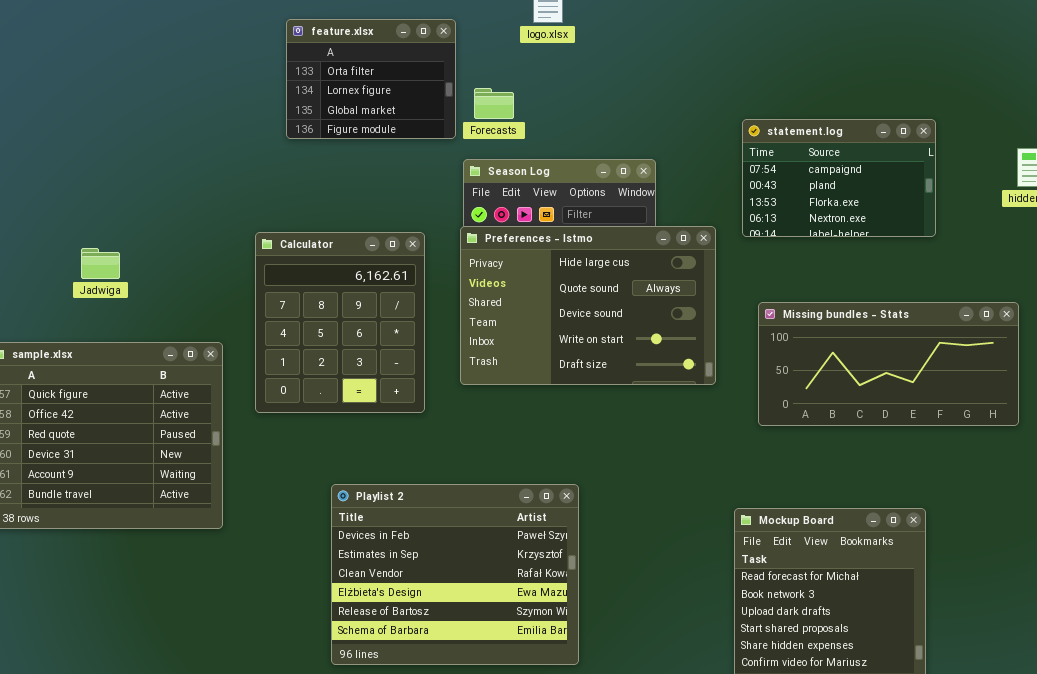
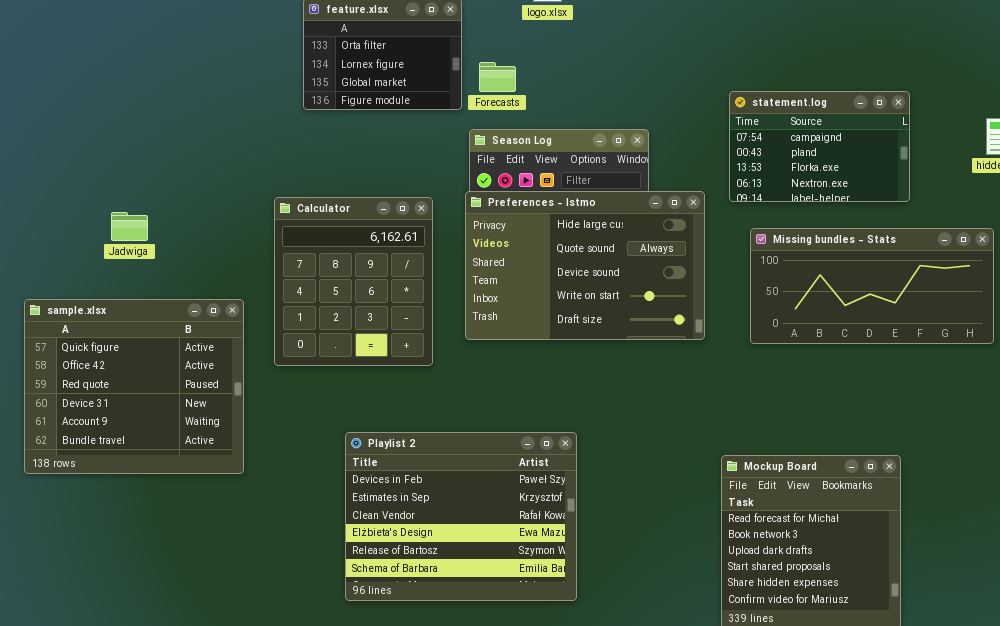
Missing bundles - Stats: [758,302,1019,426] -> [750,228,994,344], moved

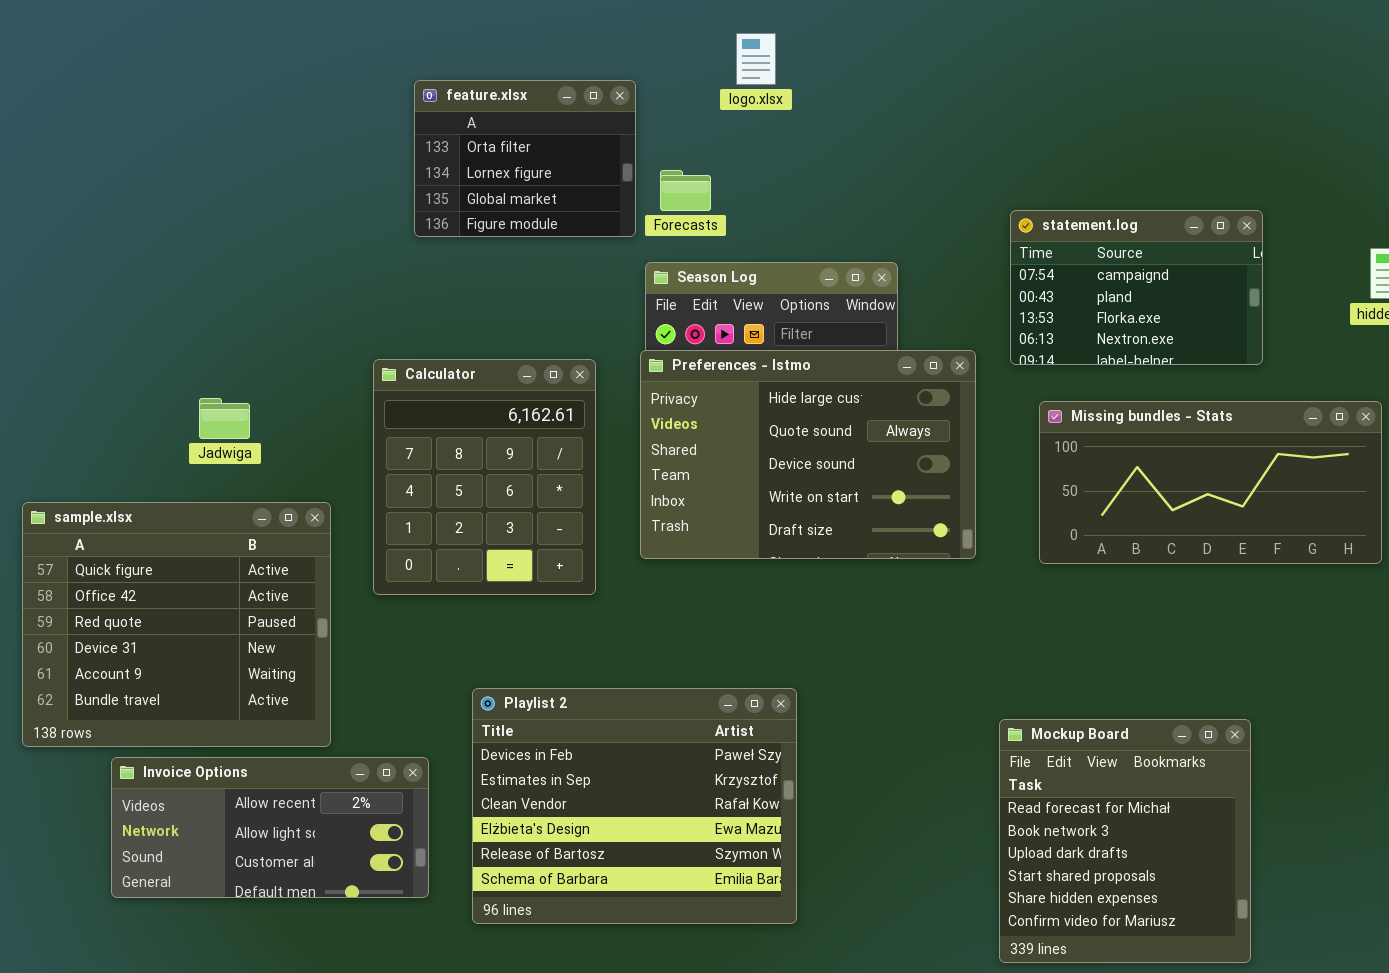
Jadwiga: [111,212,148,241] -> [199,398,250,439], moved
Invoice Options: none -> [111,757,429,898], opened

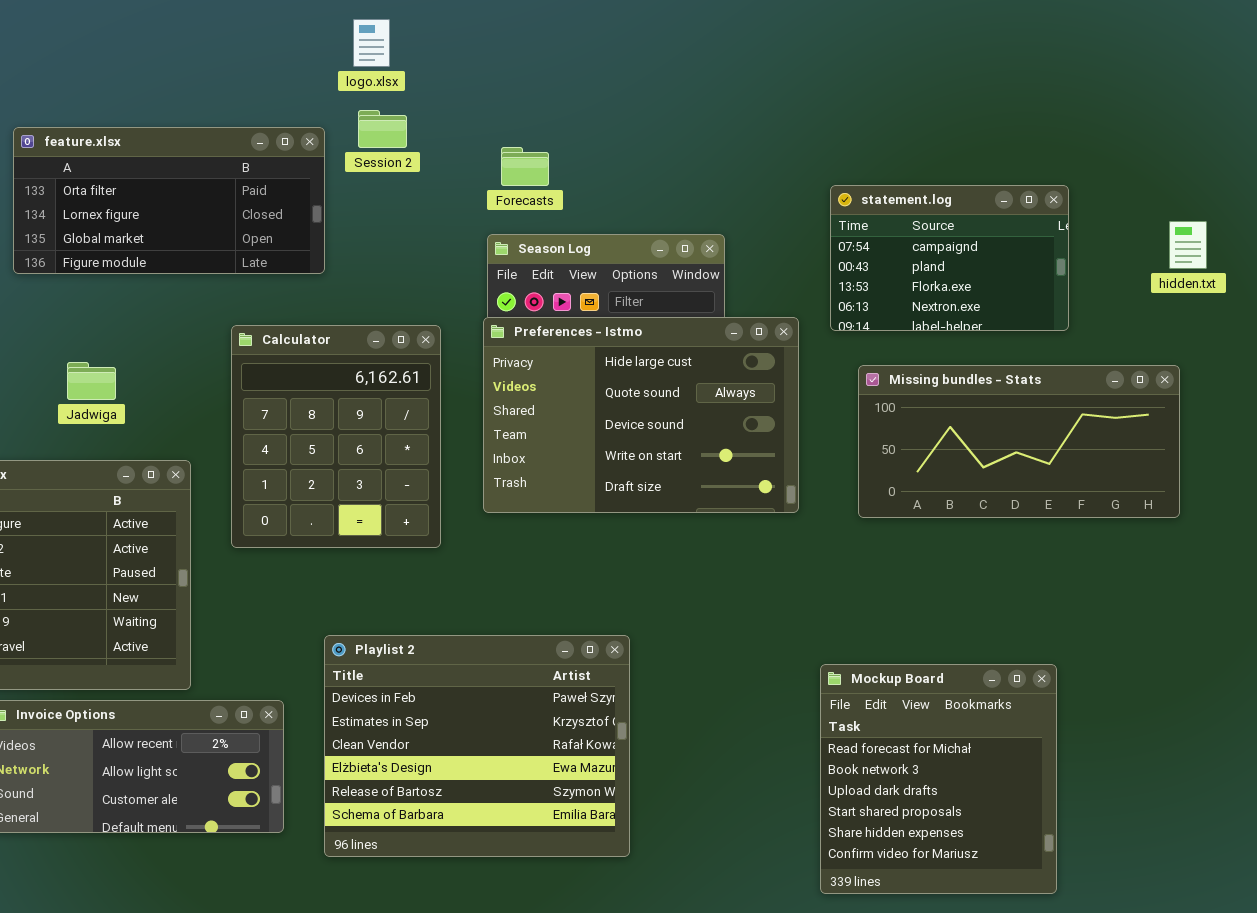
logo.xlsx: [736,33,776,85] -> [353,19,390,67], moved
feature.xlsx: [414,80,636,237] -> [13,127,325,274], moved, resized

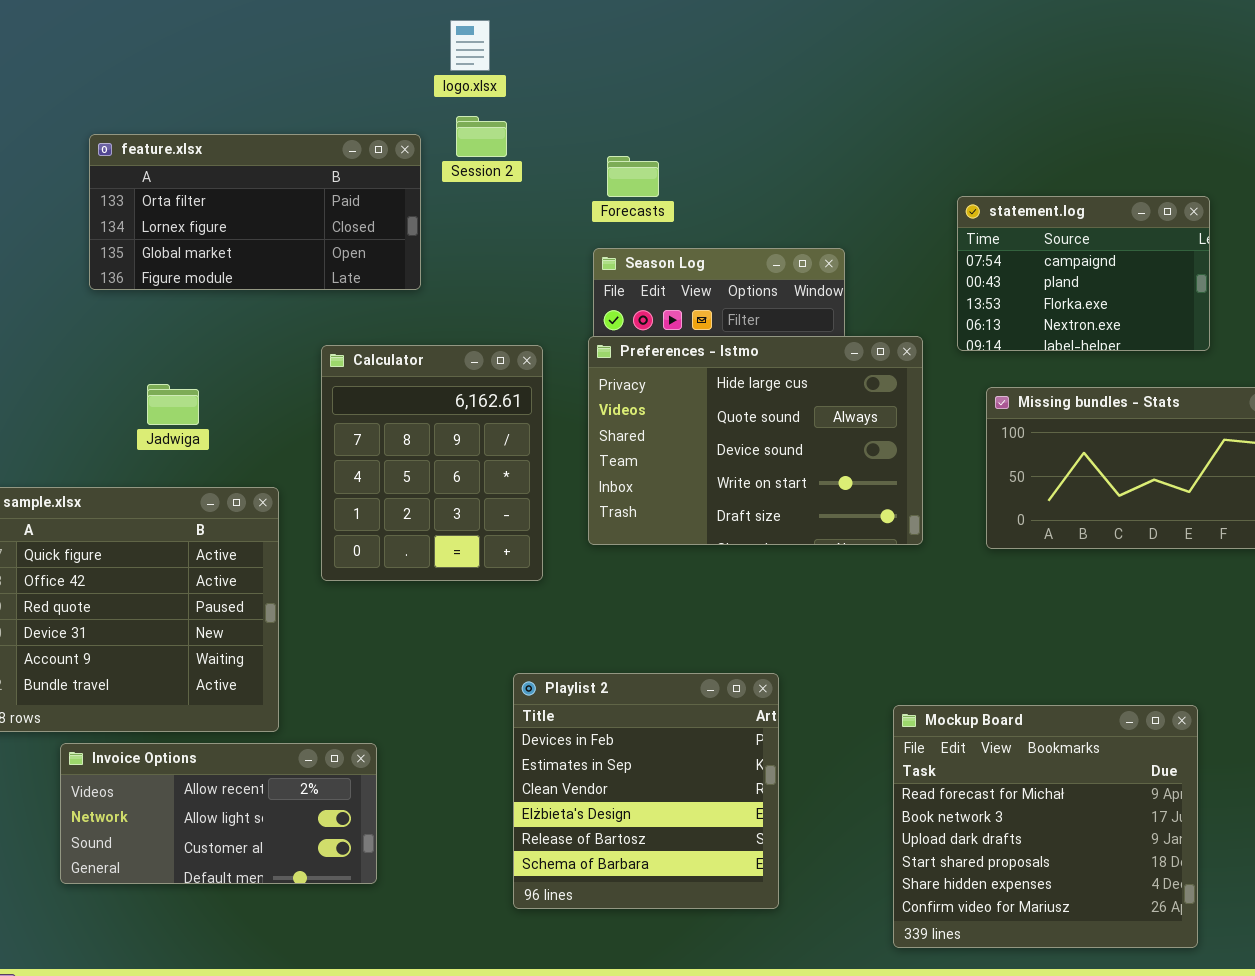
Playlist 2: [324,635,630,857] -> [513,673,779,909], moved, resized
Mockup Board: [820,664,1057,894] -> [893,705,1198,948], resized

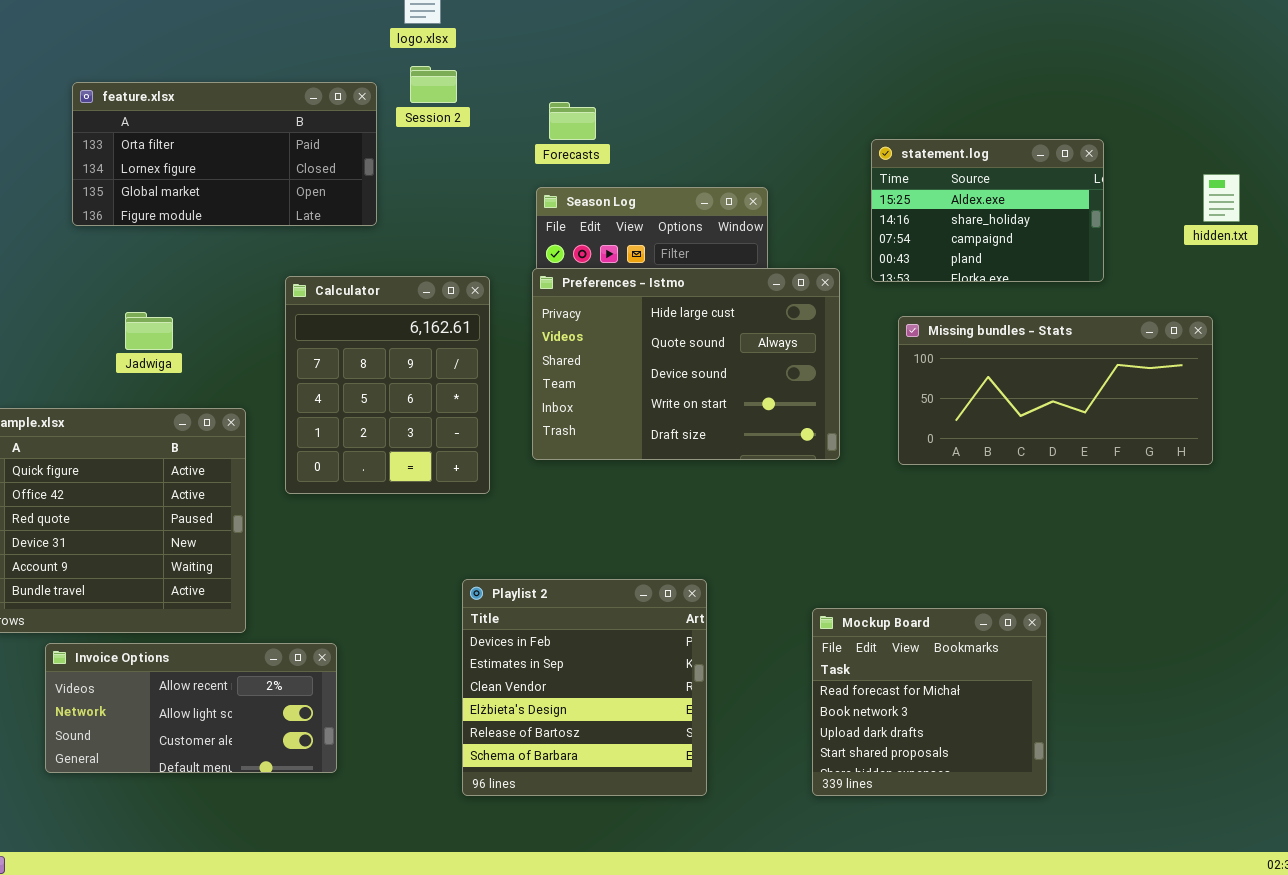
statement.log: [957,196,1210,351] -> [871,139,1104,282], scrolled up 2 rows
Mockup Board: [893,705,1198,948] -> [812,608,1047,796], resized

